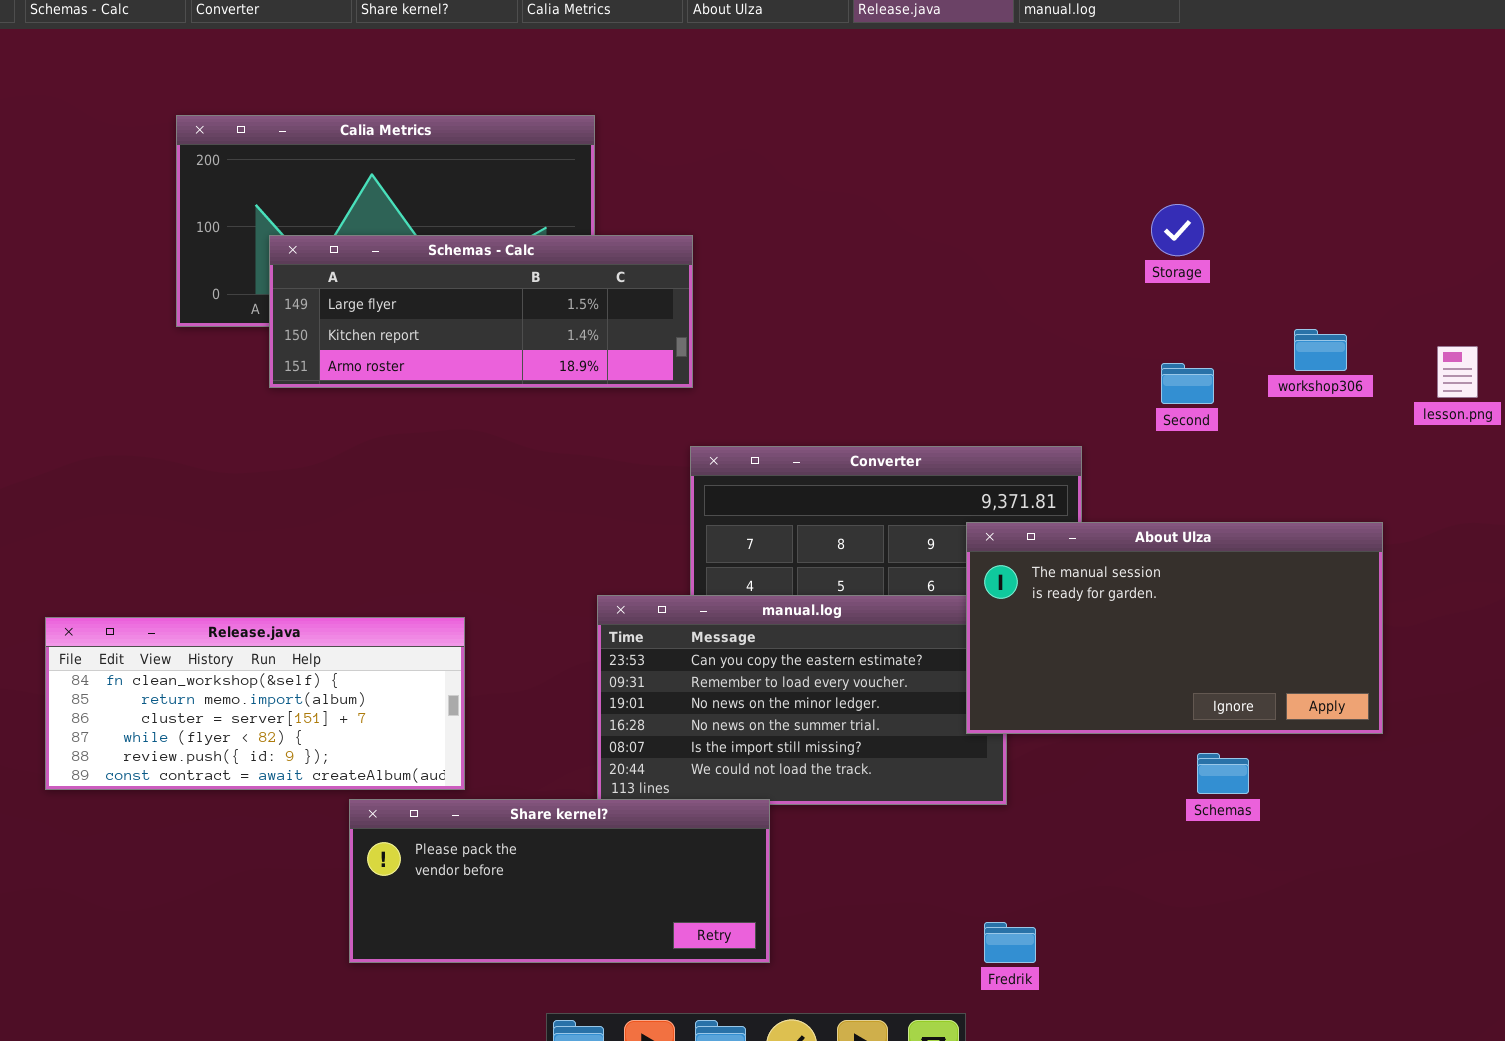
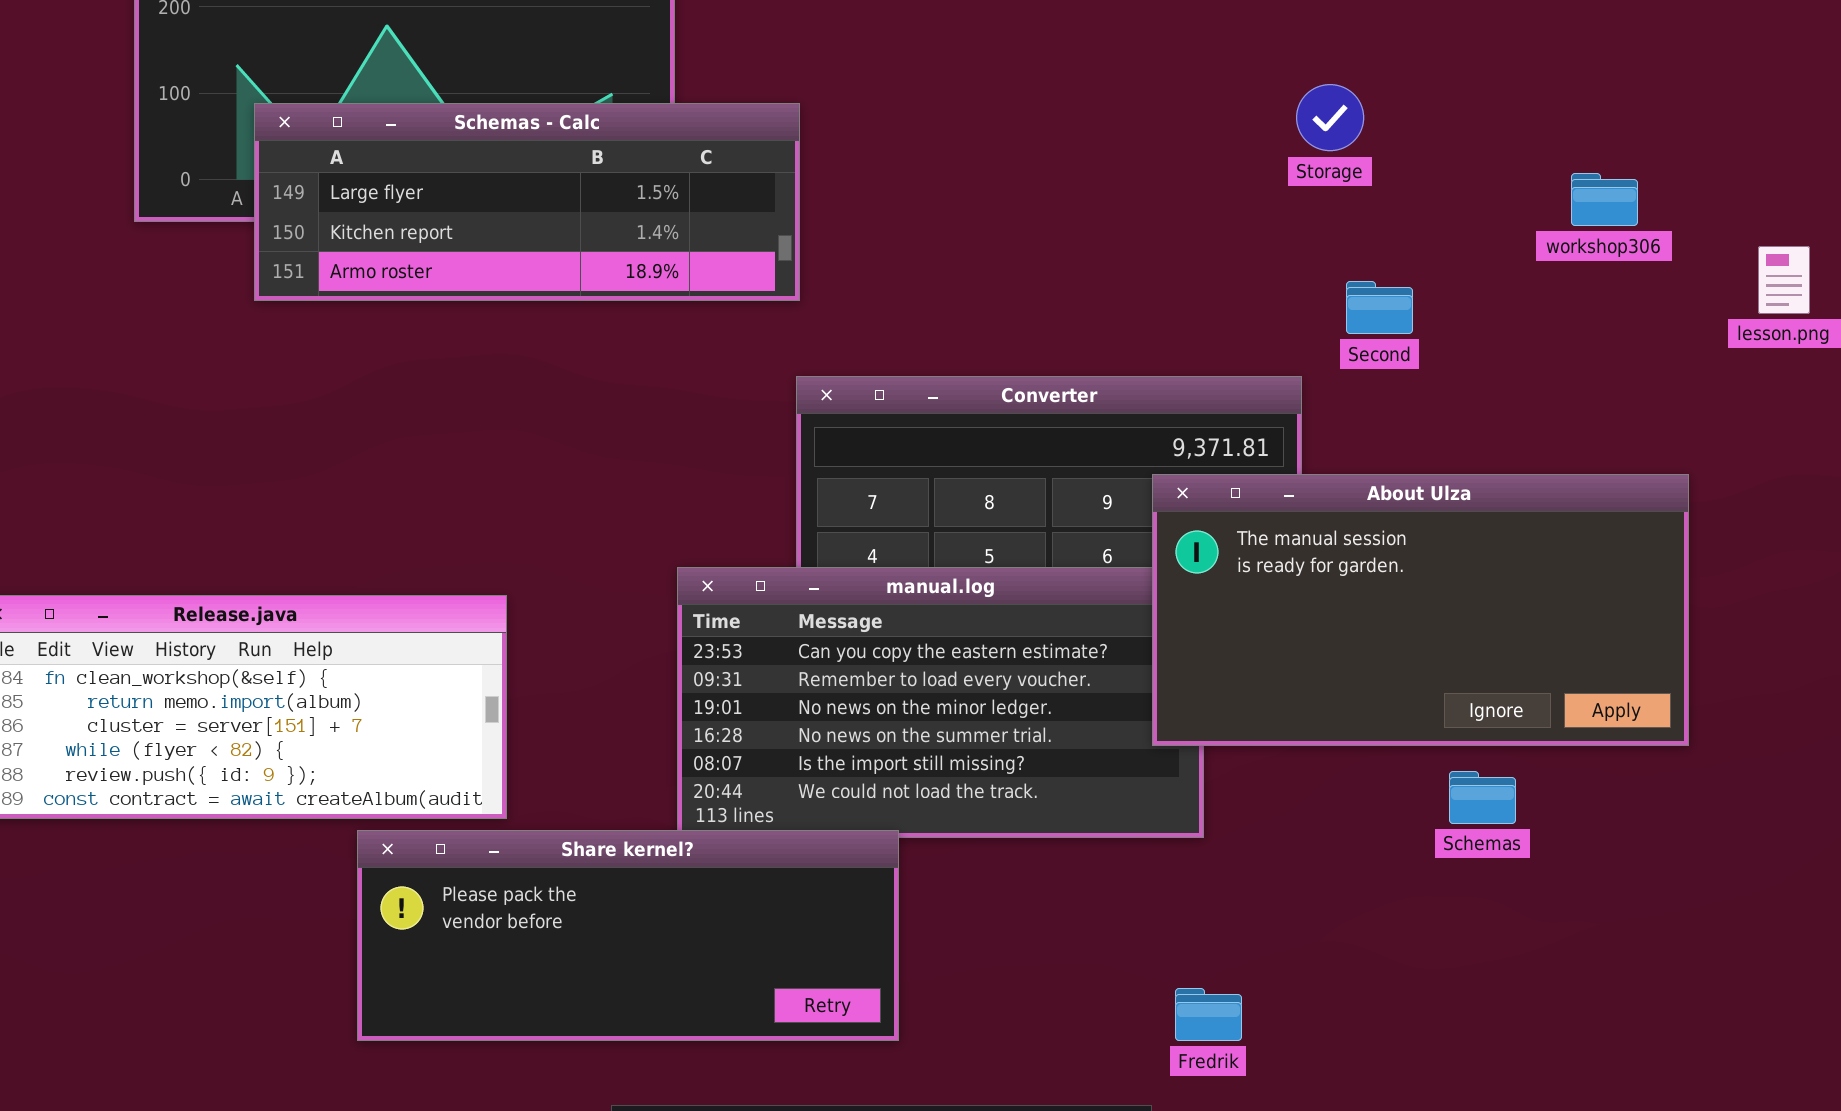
Storage: [1151,204,1204,256] -> [1296,84,1364,151], moved
workshop306: [1294,329,1347,371] -> [1571,173,1638,226], moved
Second: [1161,363,1214,404] -> [1346,281,1413,334], moved

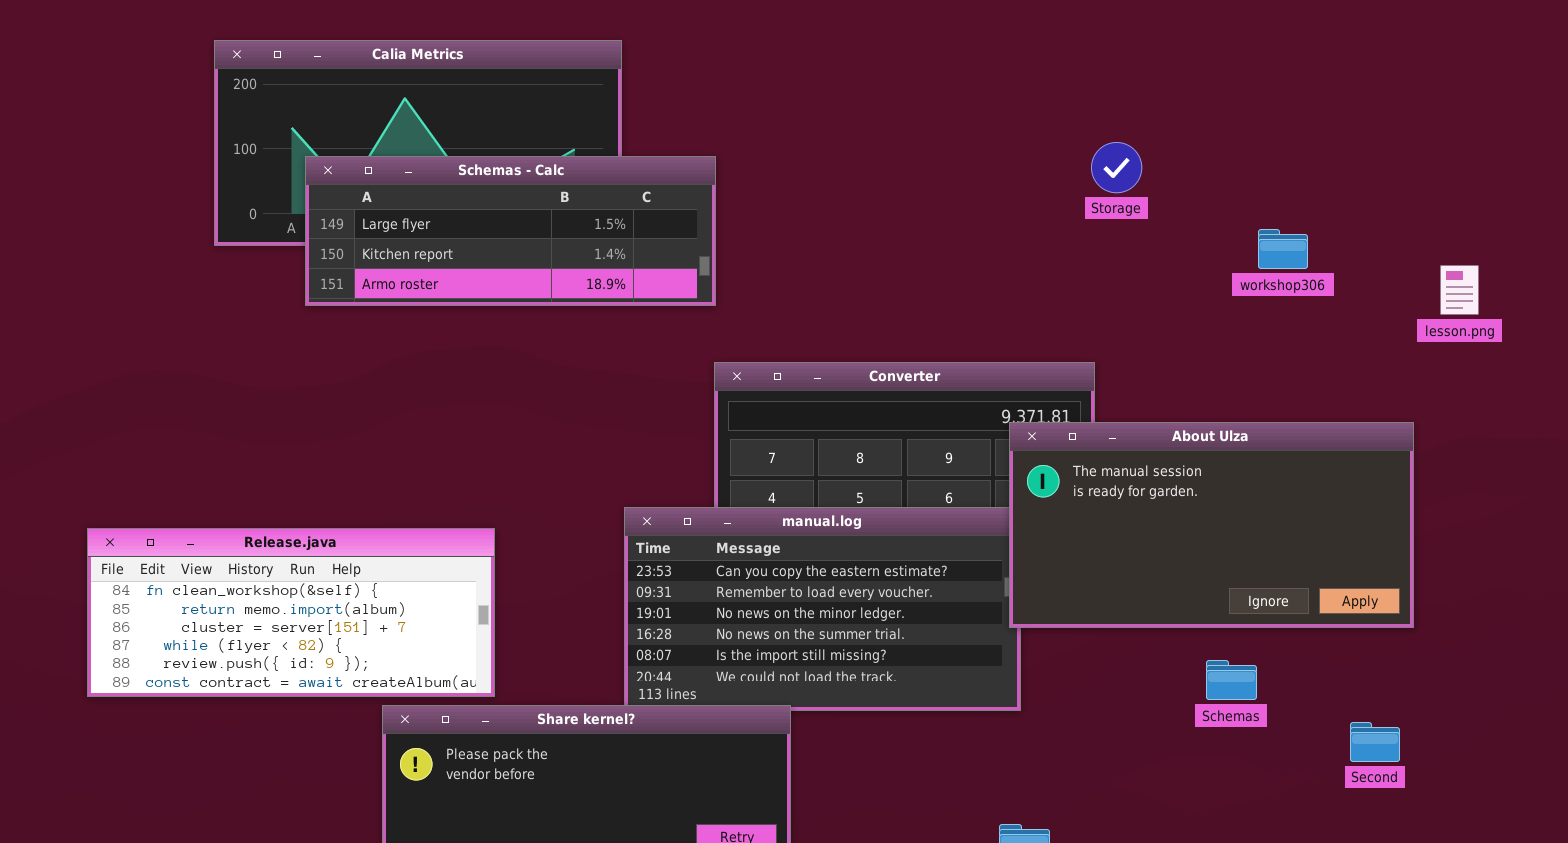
workshop306: [1571,173,1638,226] -> [1258,229,1308,269], moved
Second: [1346,281,1413,334] -> [1350,722,1400,762], moved
About Ulza: [1152,474,1689,746] -> [1009,422,1414,628], moved

